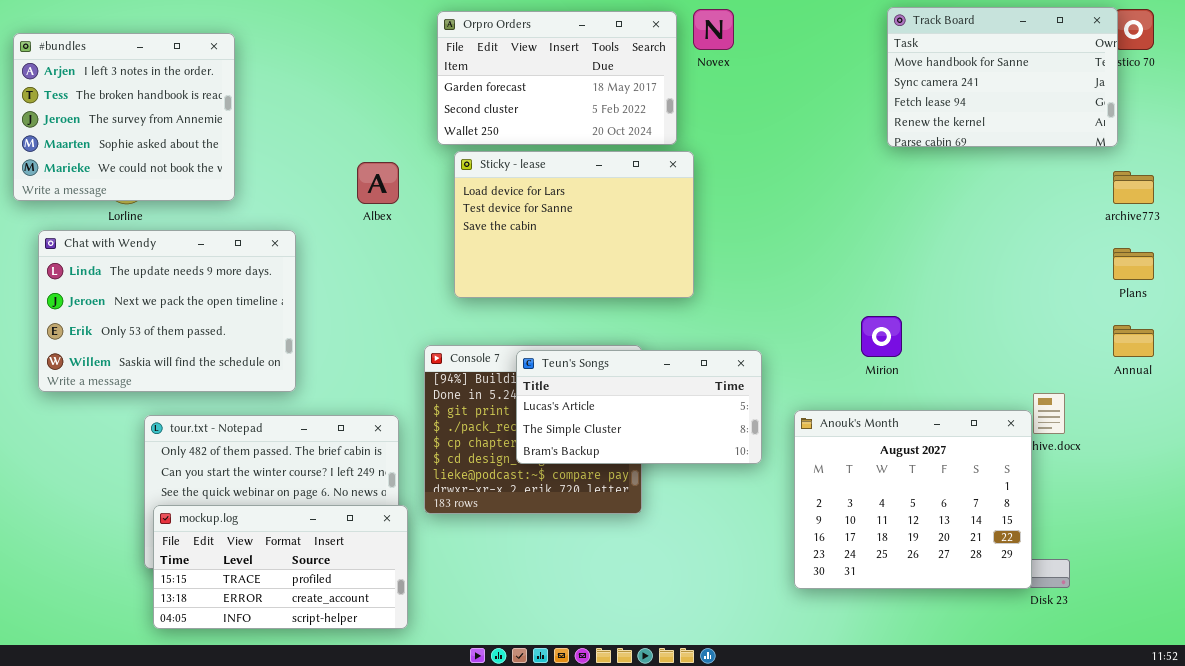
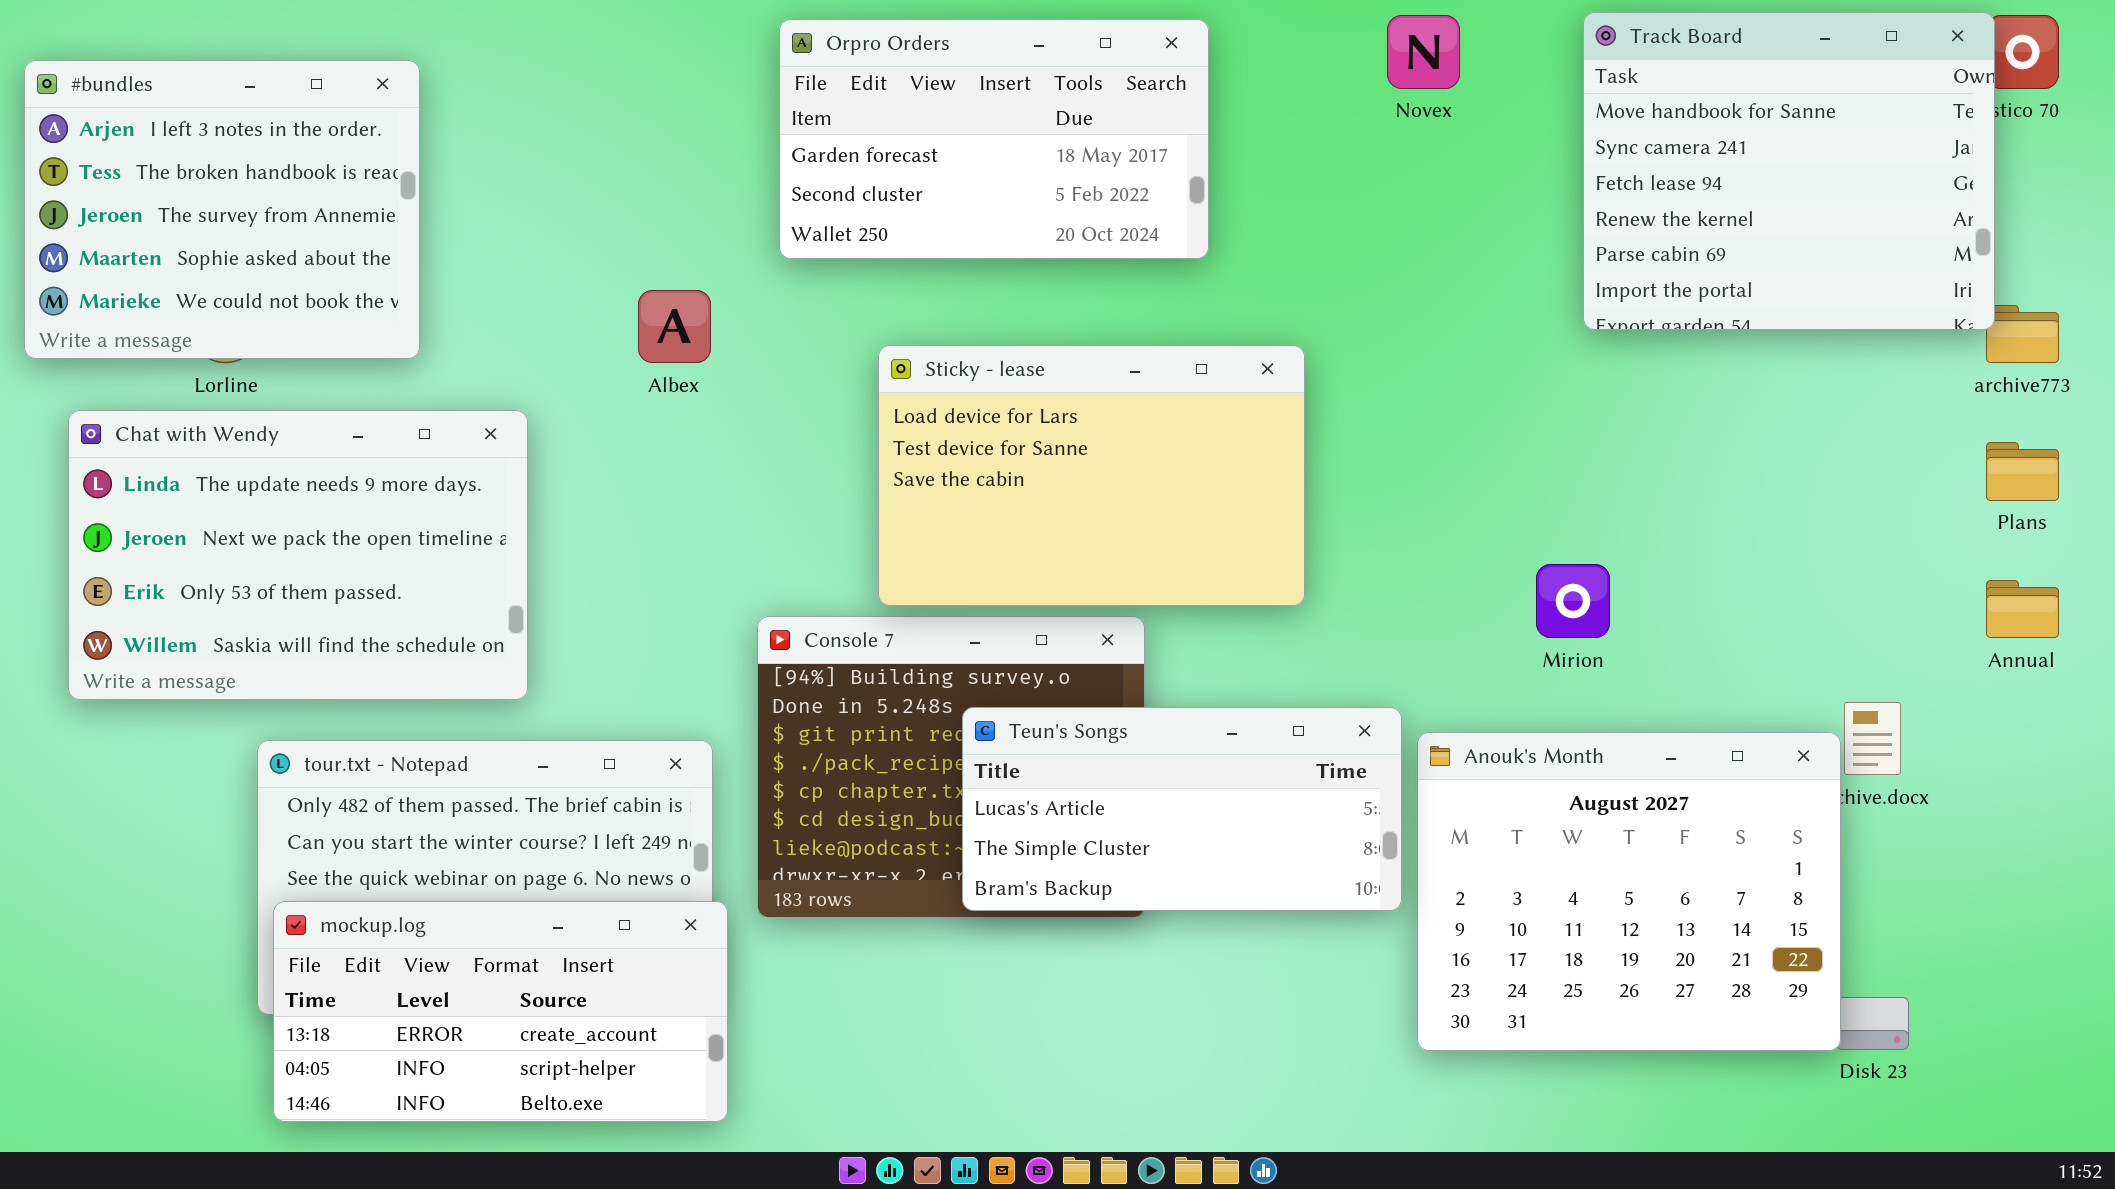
Track Board: [887,7,1118,147] -> [1583,12,1995,330], resized
Novex: [693,9,734,50] -> [1387,15,1460,89], moved
Sticky - lease: [454,151,694,298] -> [878,345,1305,606], moved
Teun's Songs: [516,350,762,464] -> [962,707,1402,911], moved
mockup.log: [153,505,408,629] -> [273,901,728,1122], scrolled down 1 row

